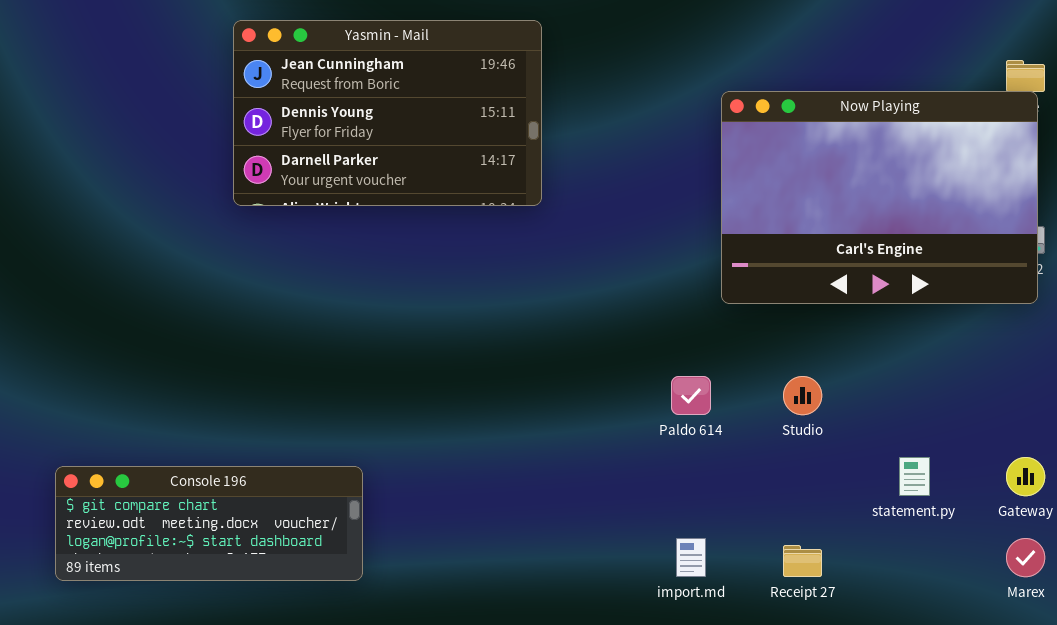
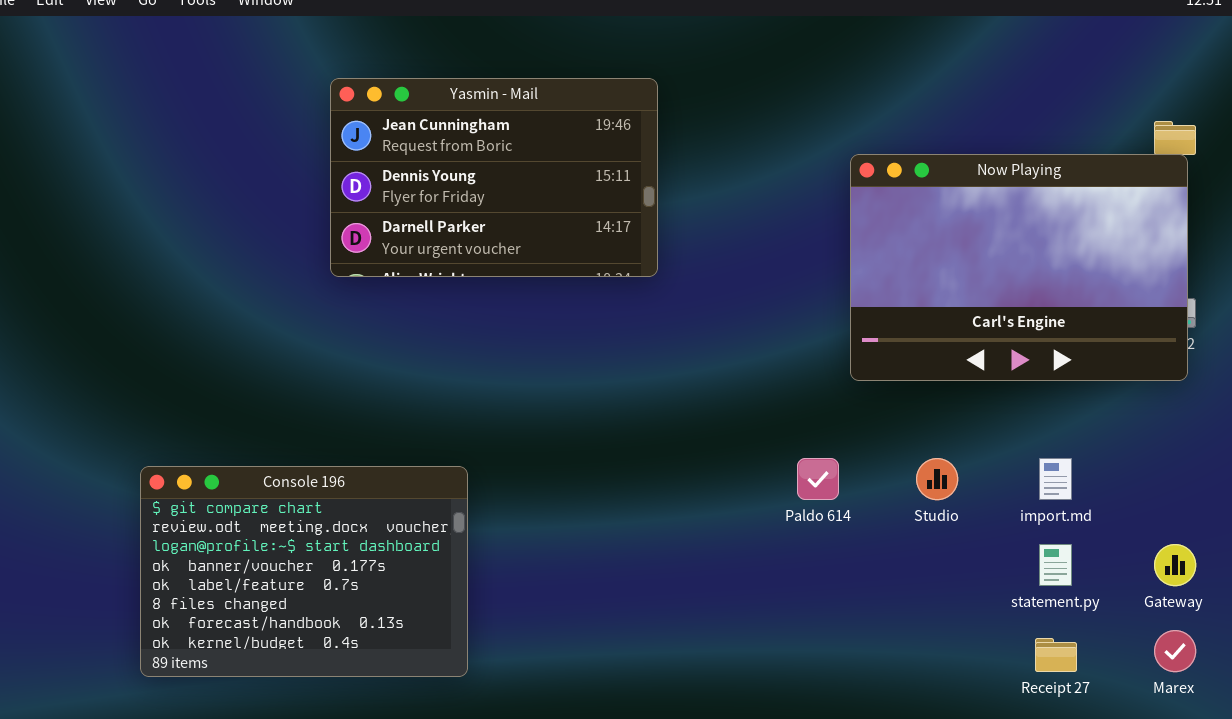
Console 196: [55,466,363,581] -> [140,466,468,677], resized
import.md: [676,538,706,577] -> [1039,458,1072,500], moved
Receipt 27: [783,545,822,577] -> [1035,638,1077,672], moved

